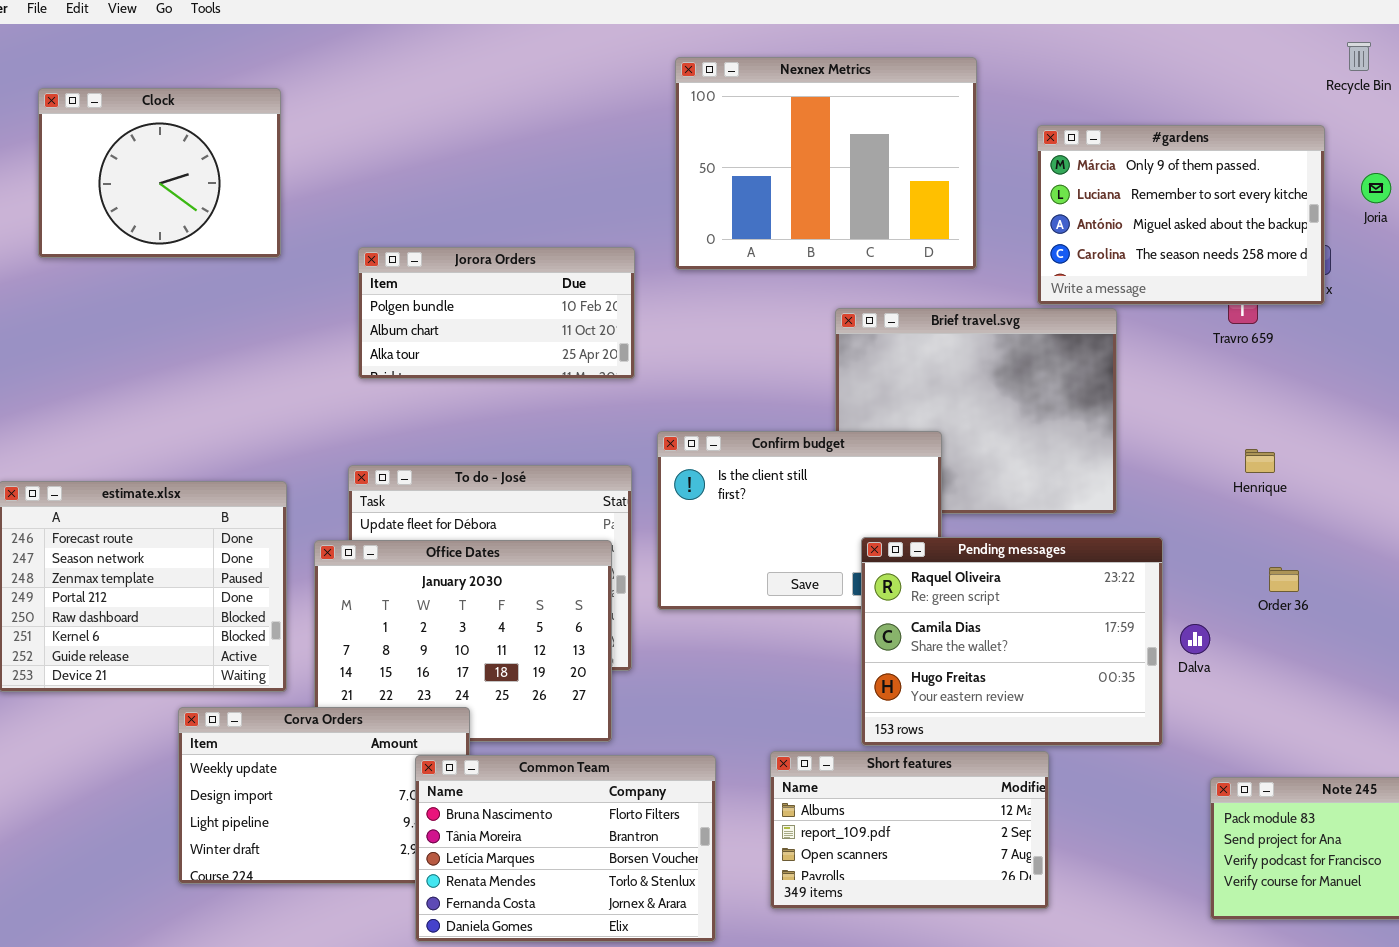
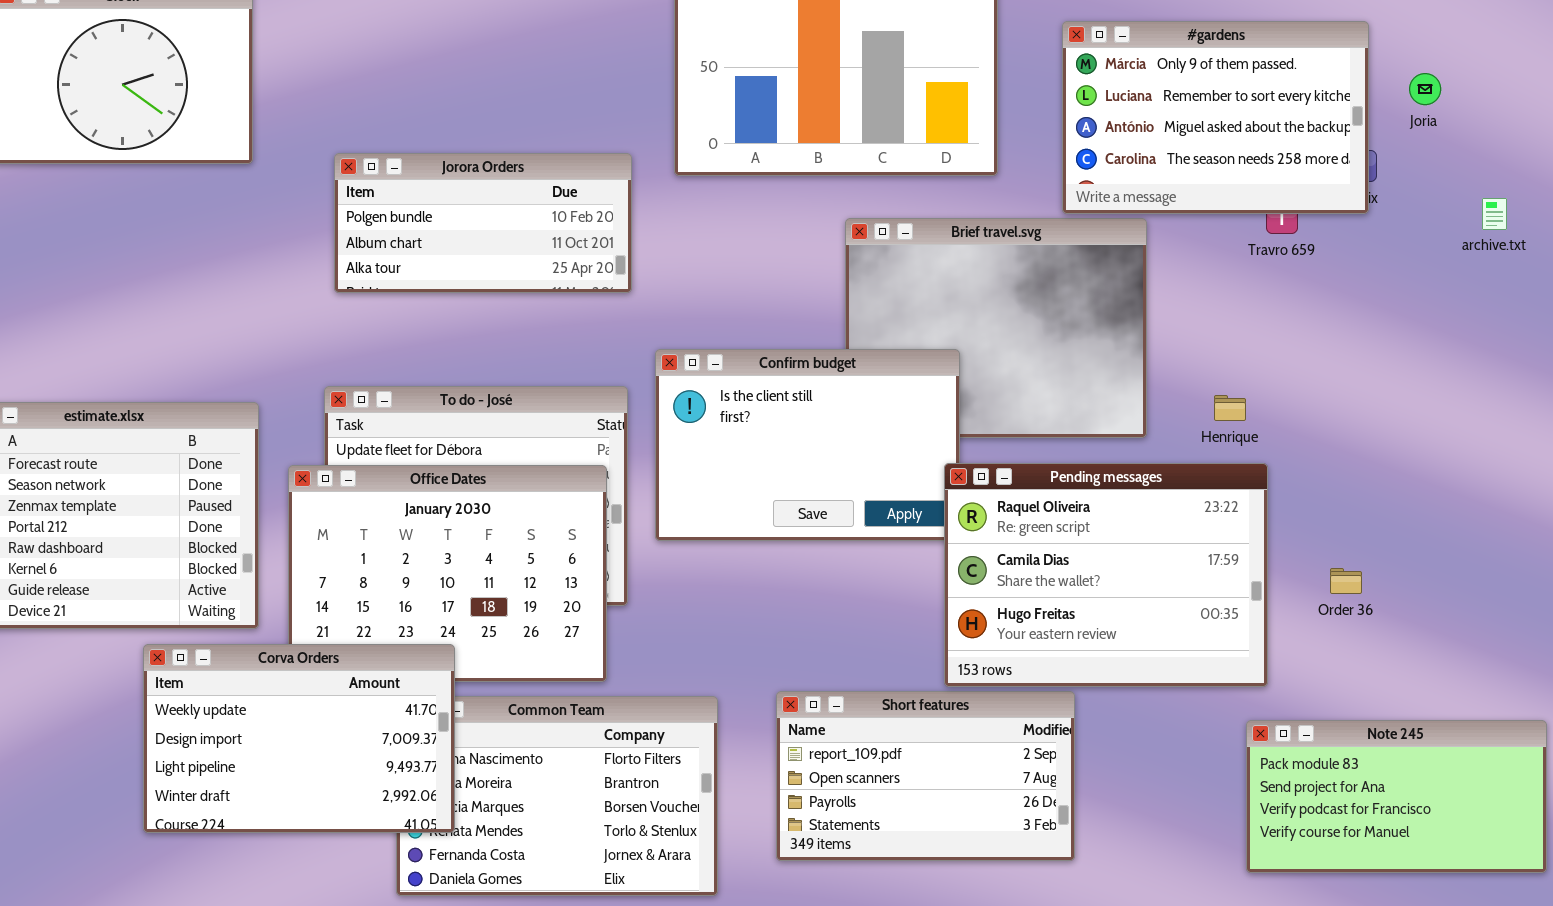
Henrique: [1245,449,1275,473] -> [1214,395,1246,421], moved
Pending messages: [861,537,1163,746] -> [944,463,1268,687], moved
Order 36: [1269,567,1299,592] -> [1330,568,1362,594], moved
Corva Orders: [178,707,470,884] -> [143,644,455,833], raised
Short features: [770,751,1049,909] -> [776,691,1075,861], scrolled down 1 row

